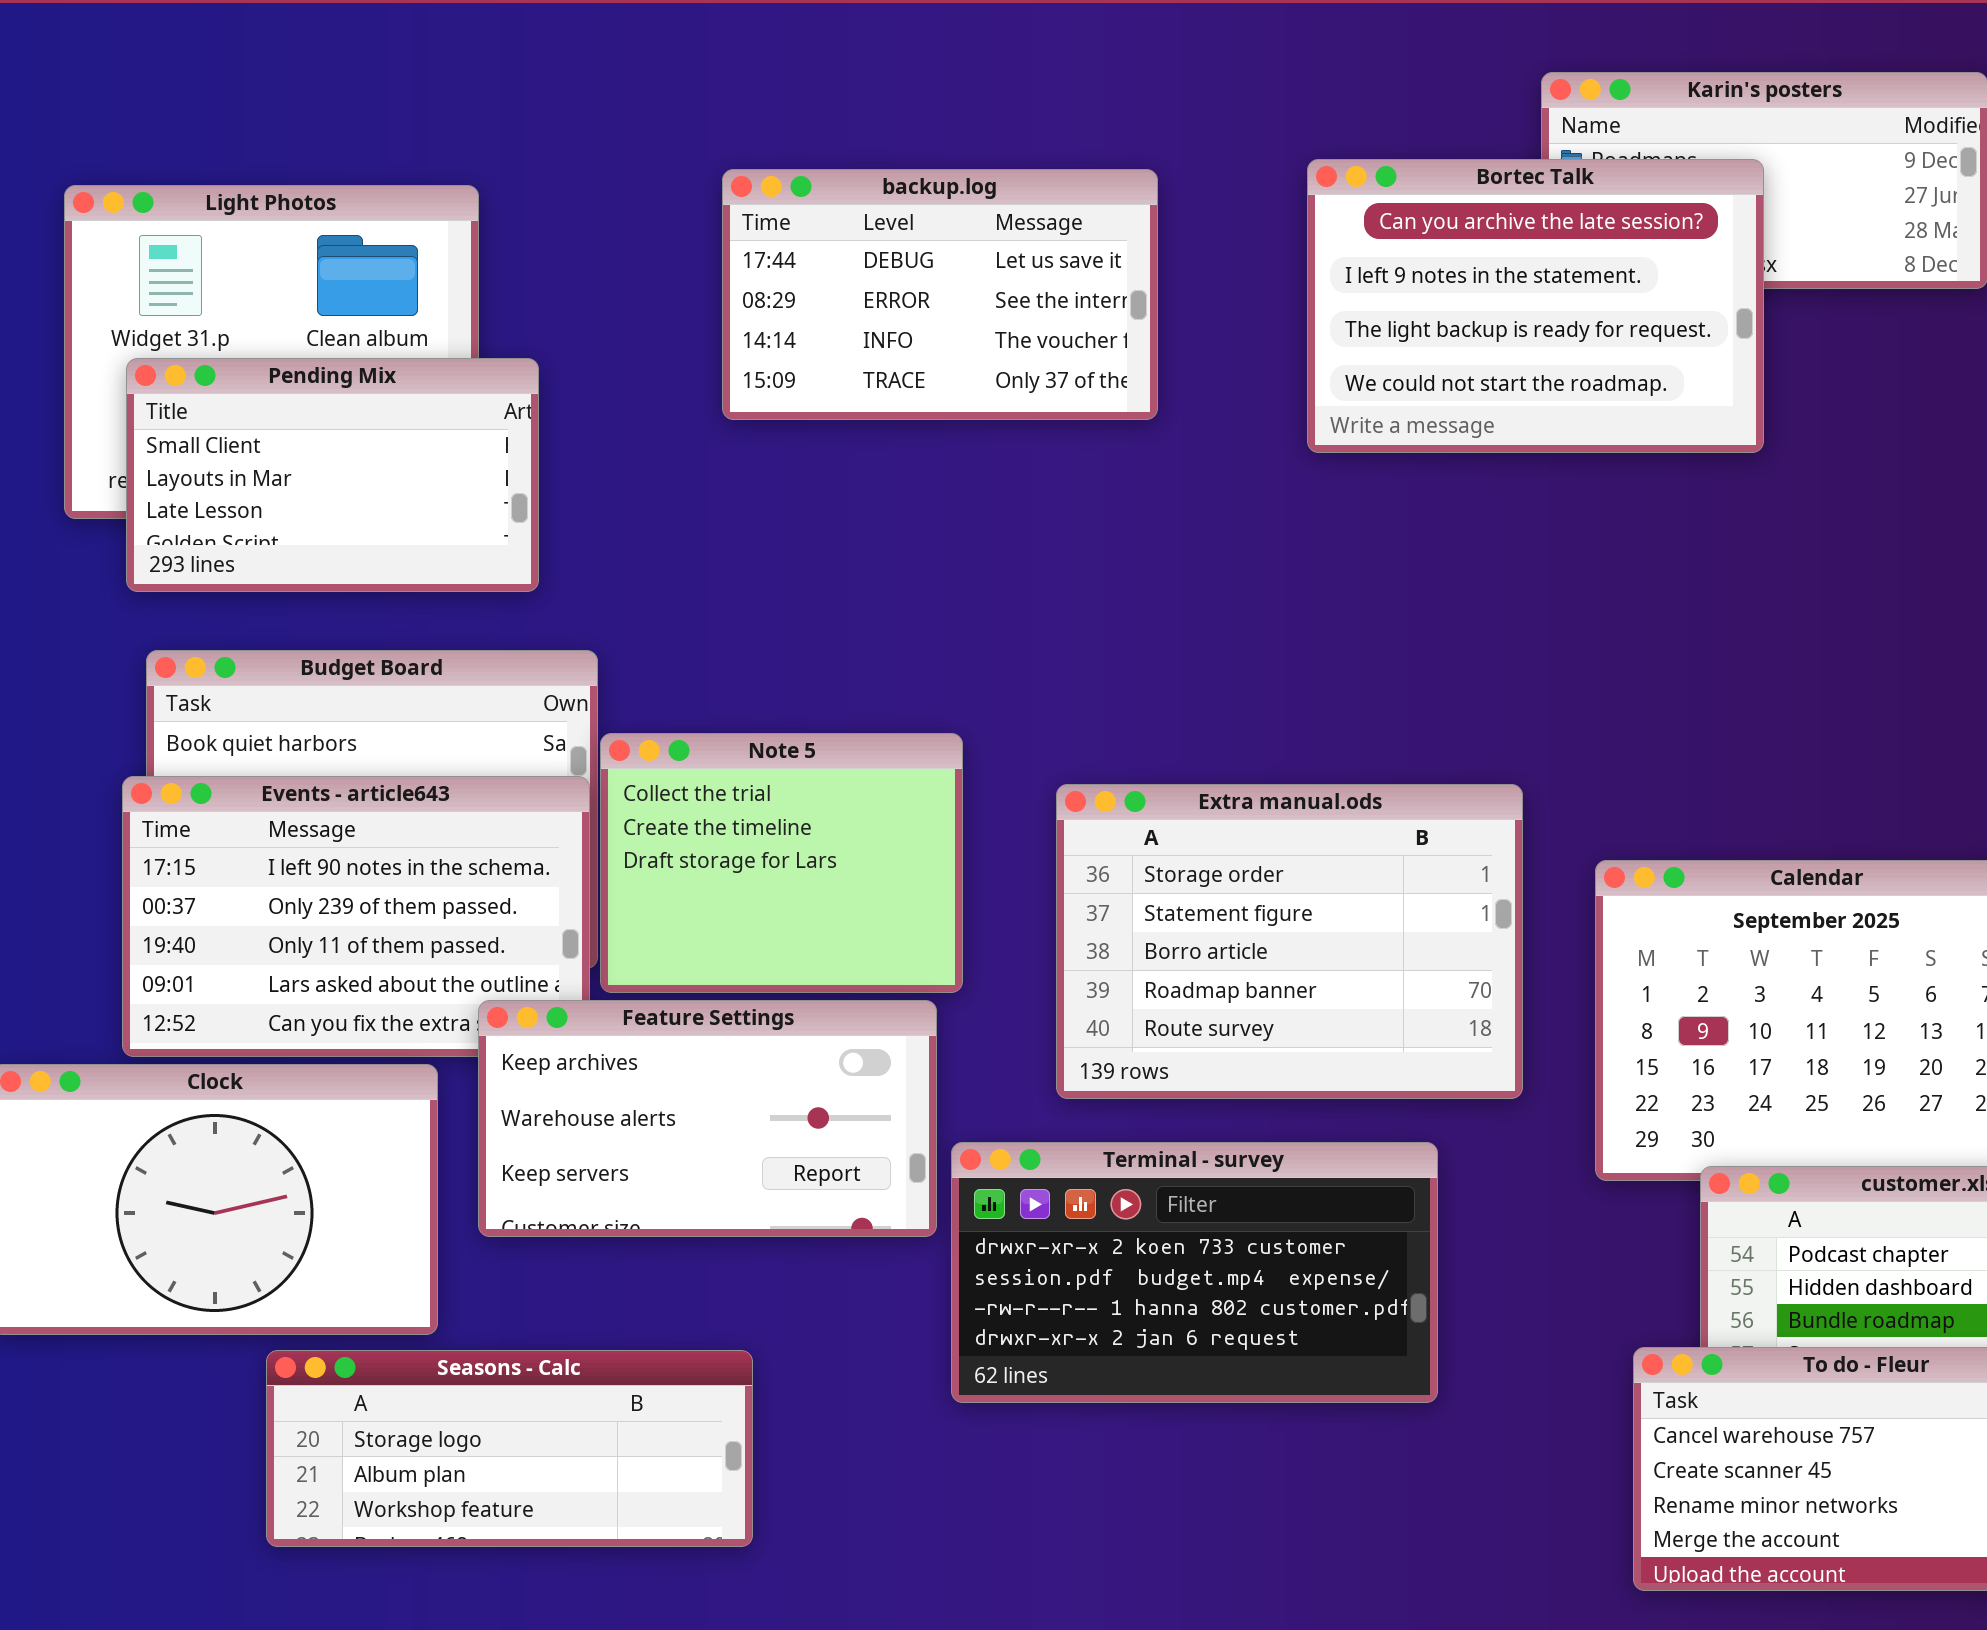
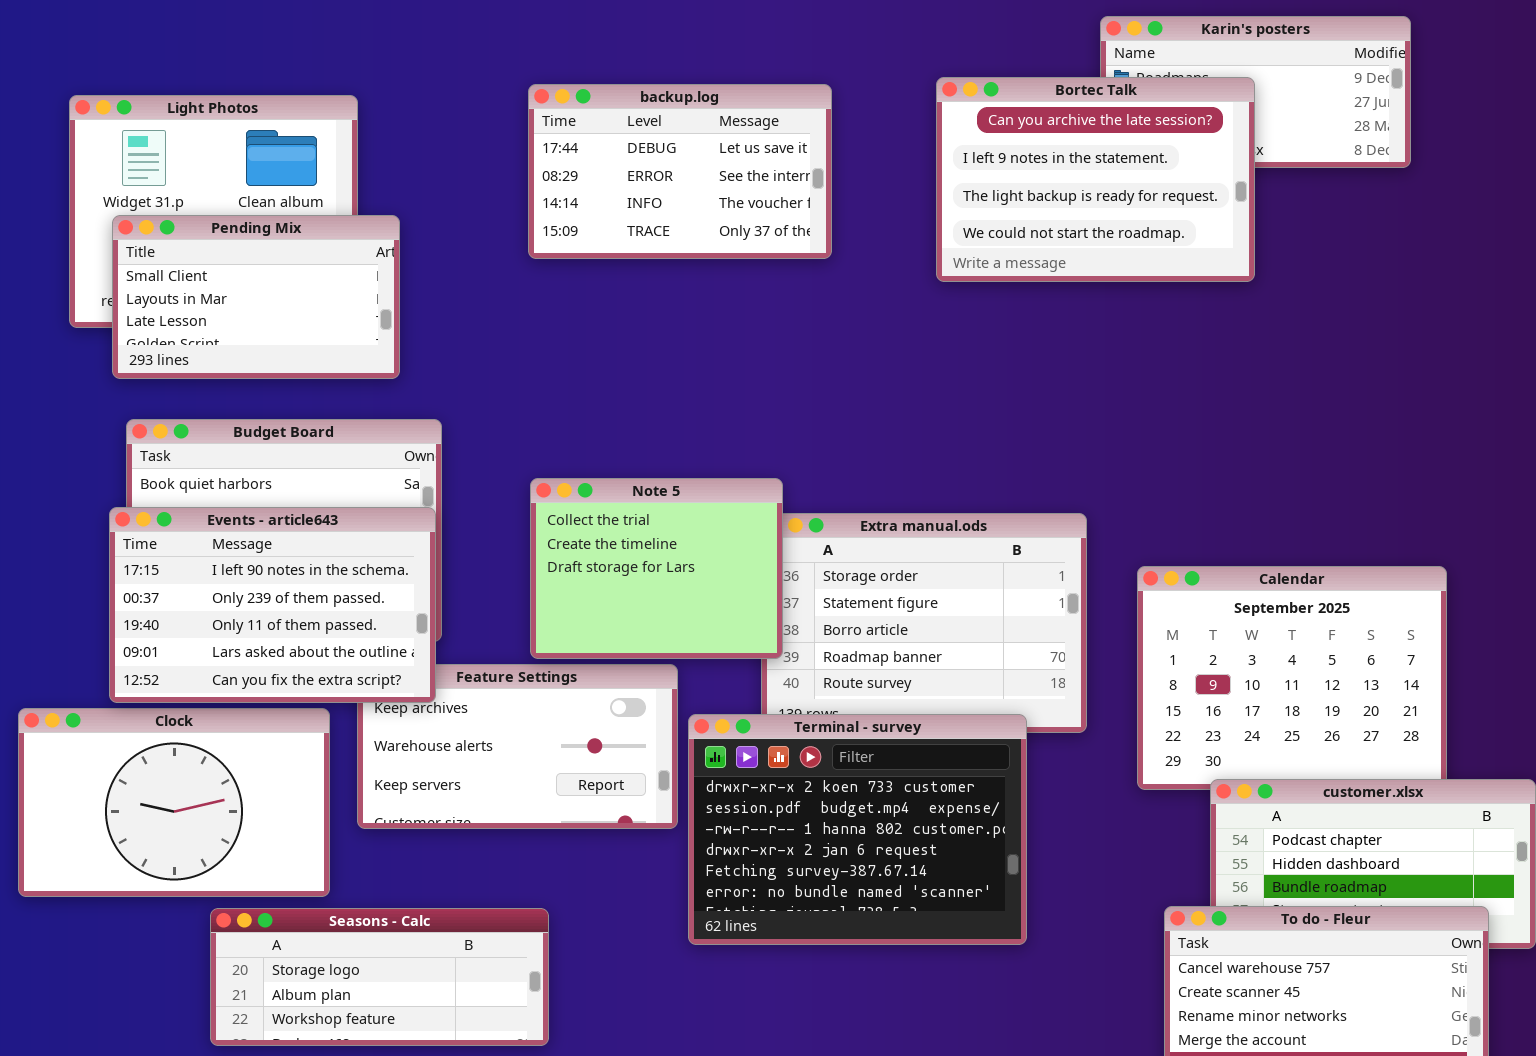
Note 5: [600,733,963,993] -> [530,478,783,659], moved
Events - article643: [122,776,590,1057] -> [109,507,436,703], raised
Terminal - survey: [951,1142,1438,1403] -> [688,714,1027,945], resized

